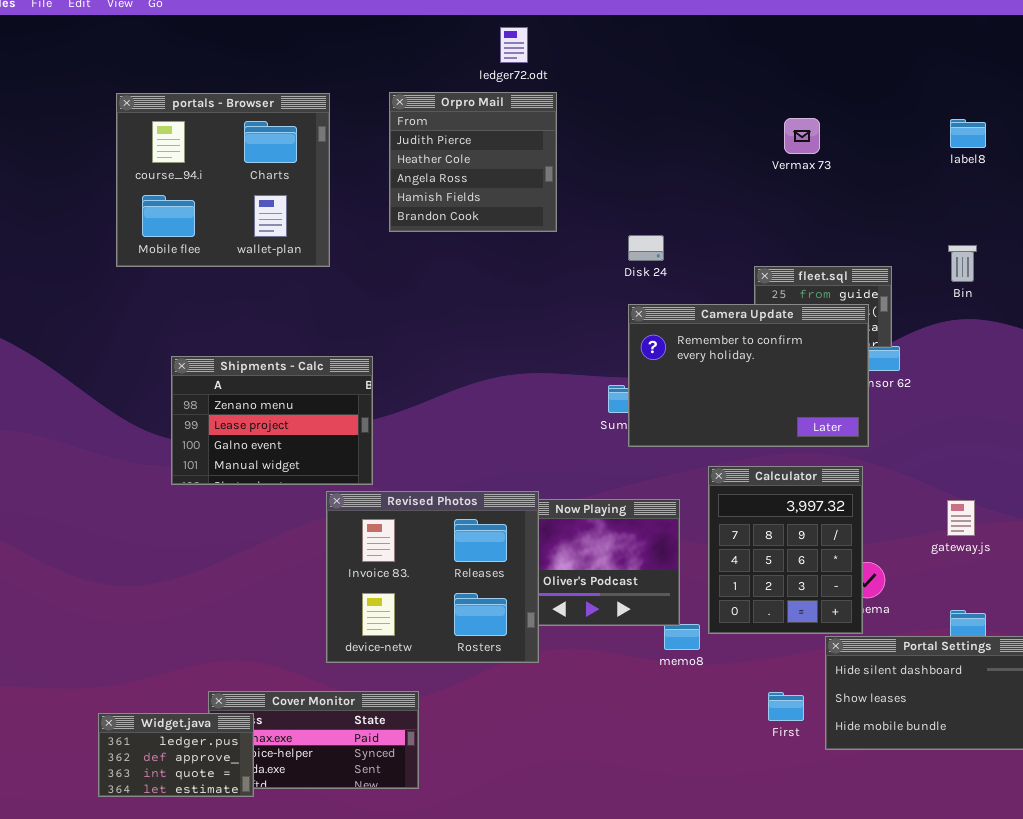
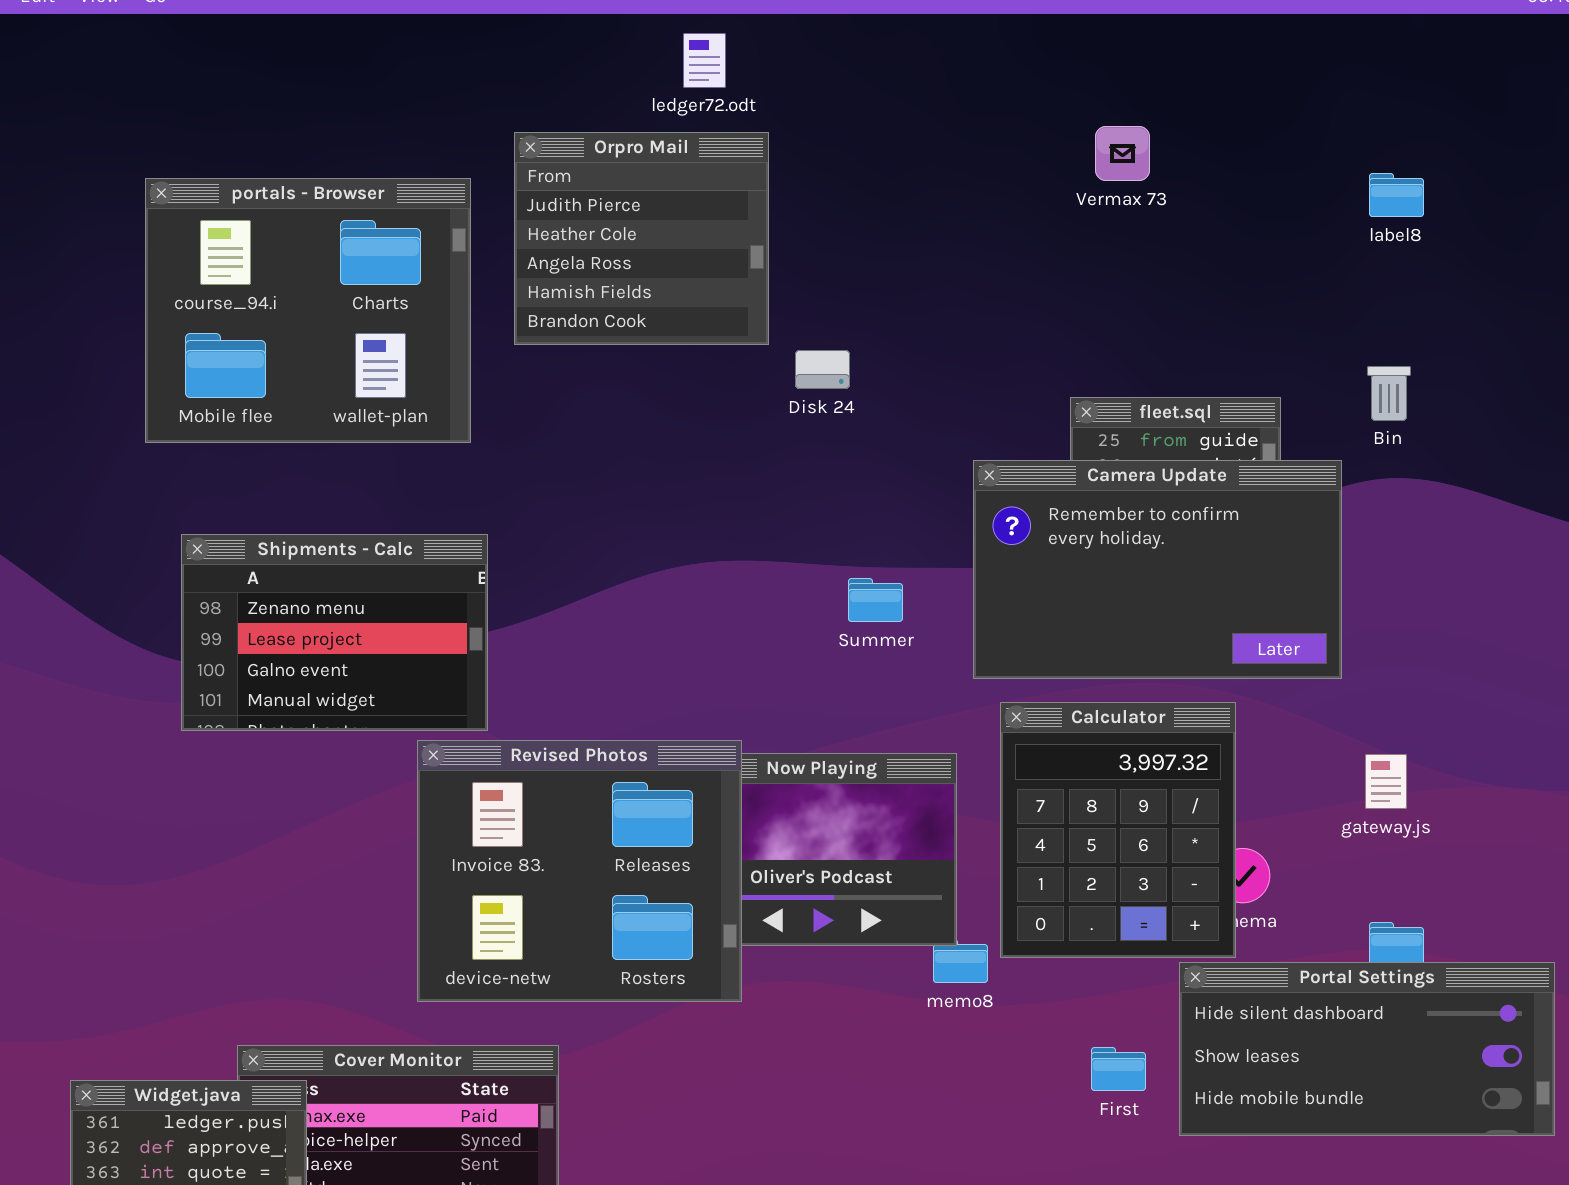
portals - Browser: [116,93,330,267] -> [145,178,471,443], moved
Vermax 73: [784,118,820,154] -> [1095,126,1150,181], moved
Disk 24: [628,235,664,261] -> [795,350,850,389], moved
Camera Update: [628,304,869,447] -> [973,460,1342,679], moved

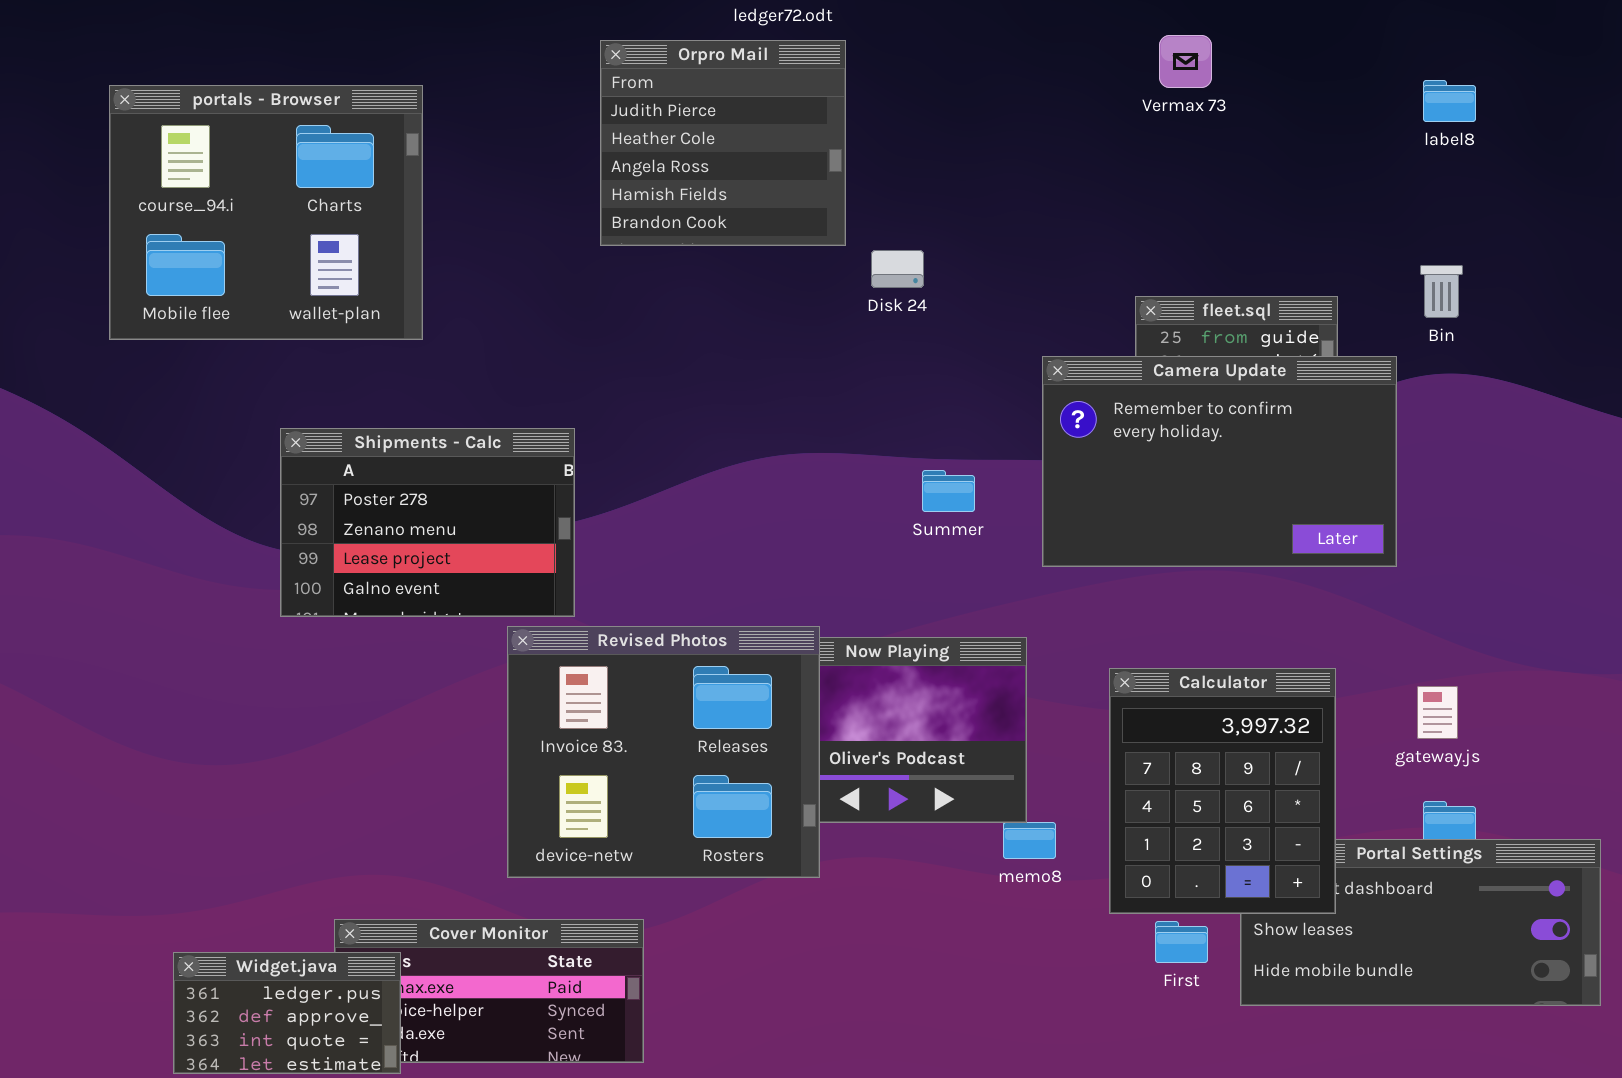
portals - Browser: [145,178,471,443] -> [109,85,423,340], moved
Shipments - Calc: [181,534,488,731] -> [280,428,575,617], scrolled up 1 row
Calculator: [1000,702,1236,958] -> [1109,668,1336,914], moved
gateway.js: [1365,754,1407,809] -> [1417,686,1458,739], moved

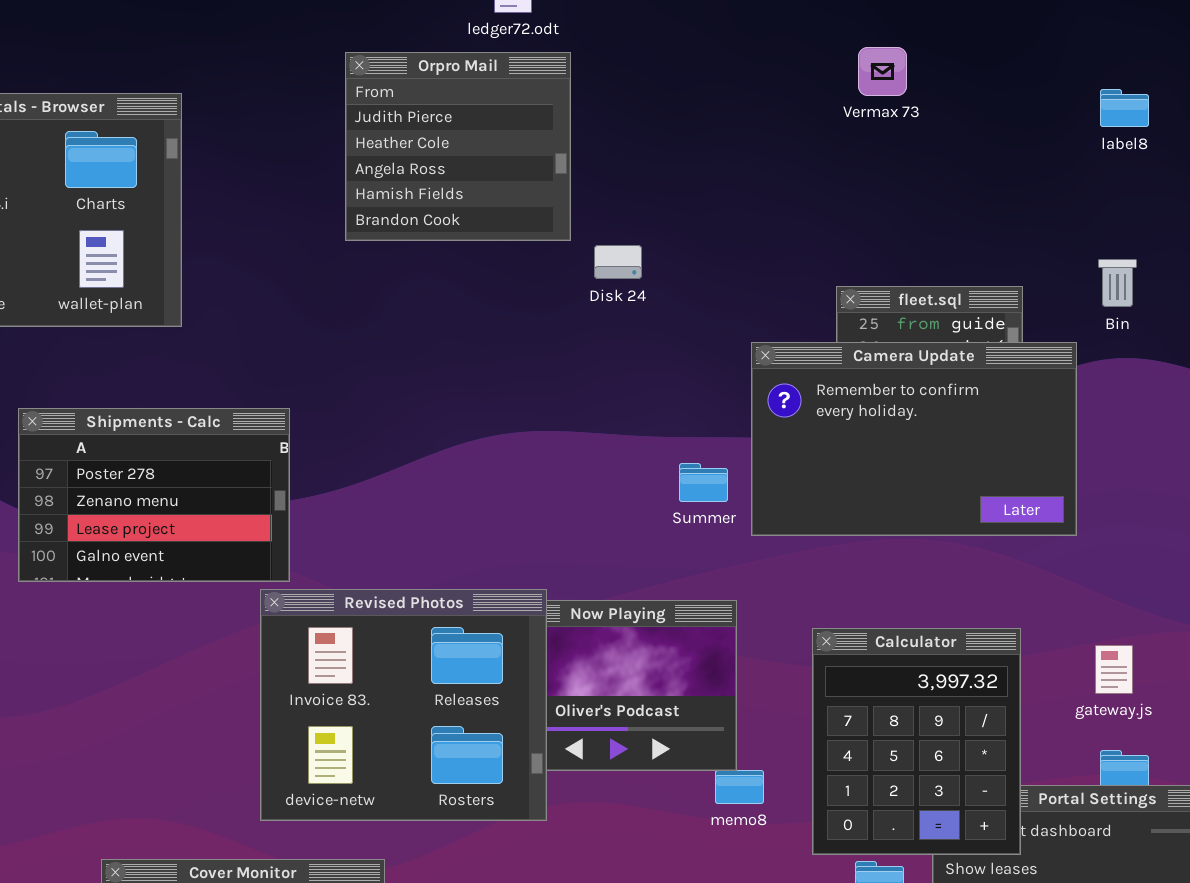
Shipments - Calc: [280,428,575,617] -> [18,408,290,582], moved
Summer: [922,470,975,512] -> [679,463,728,502], moved

